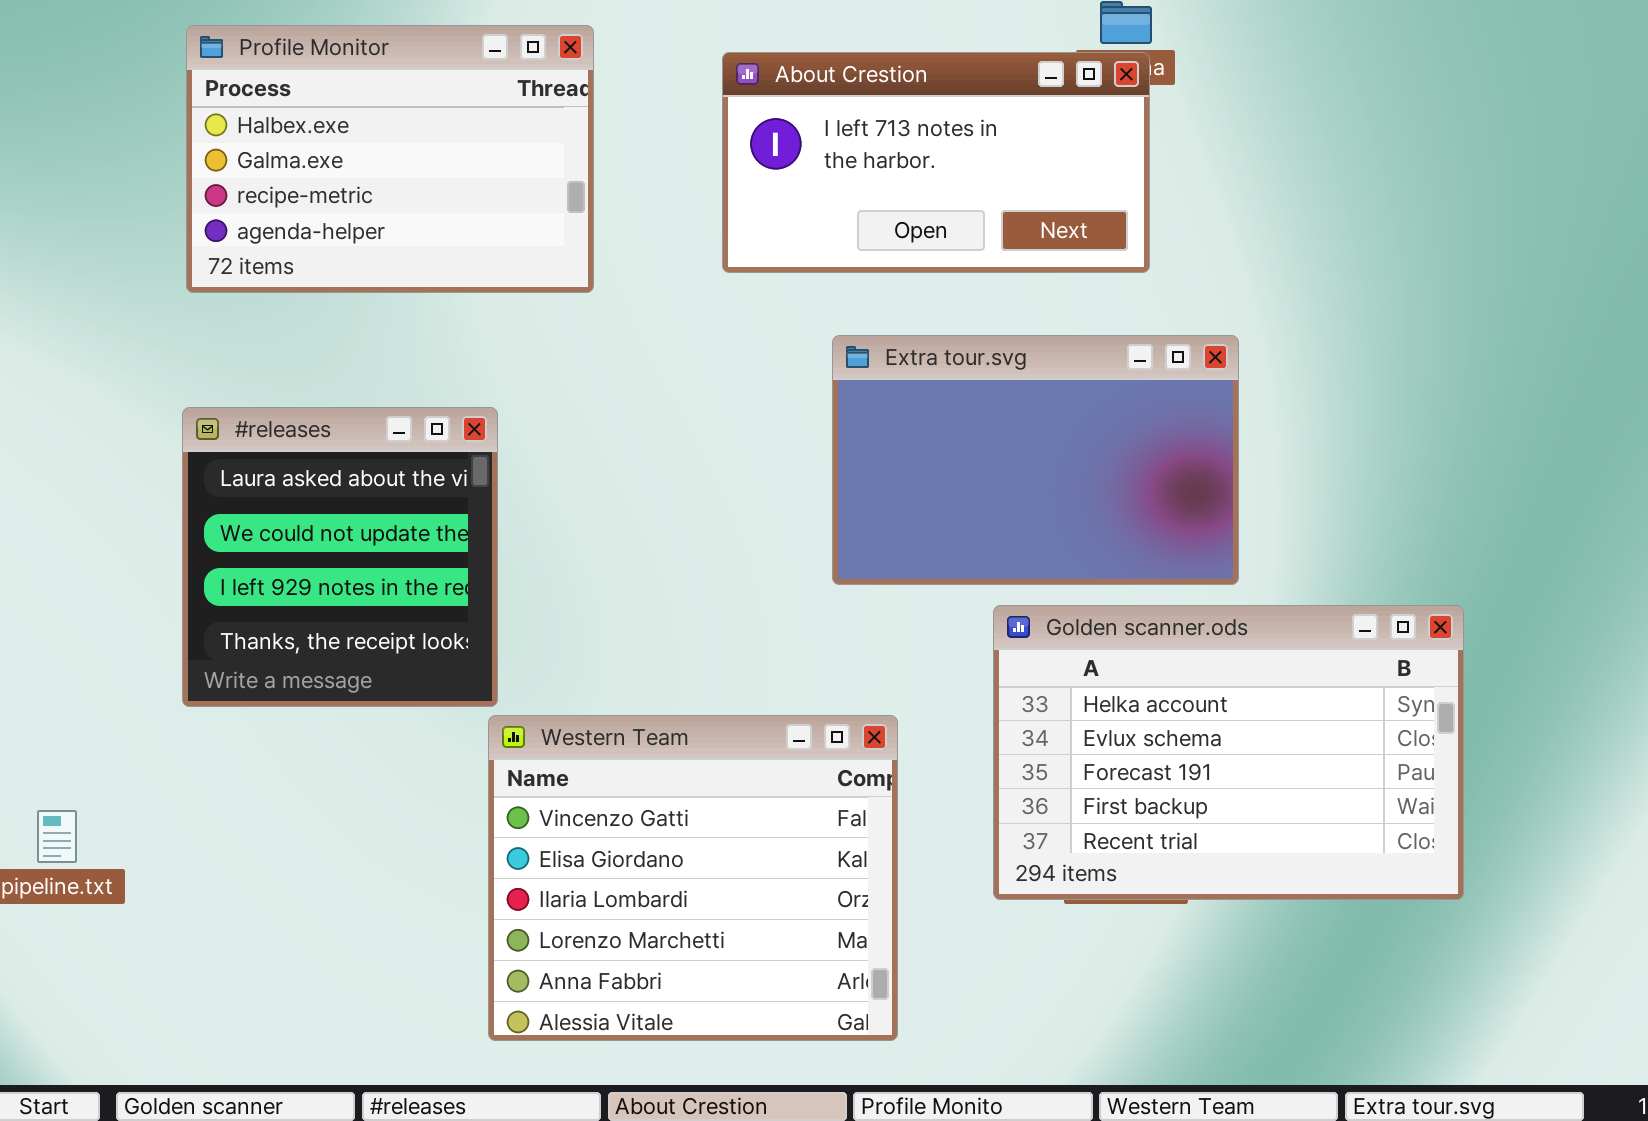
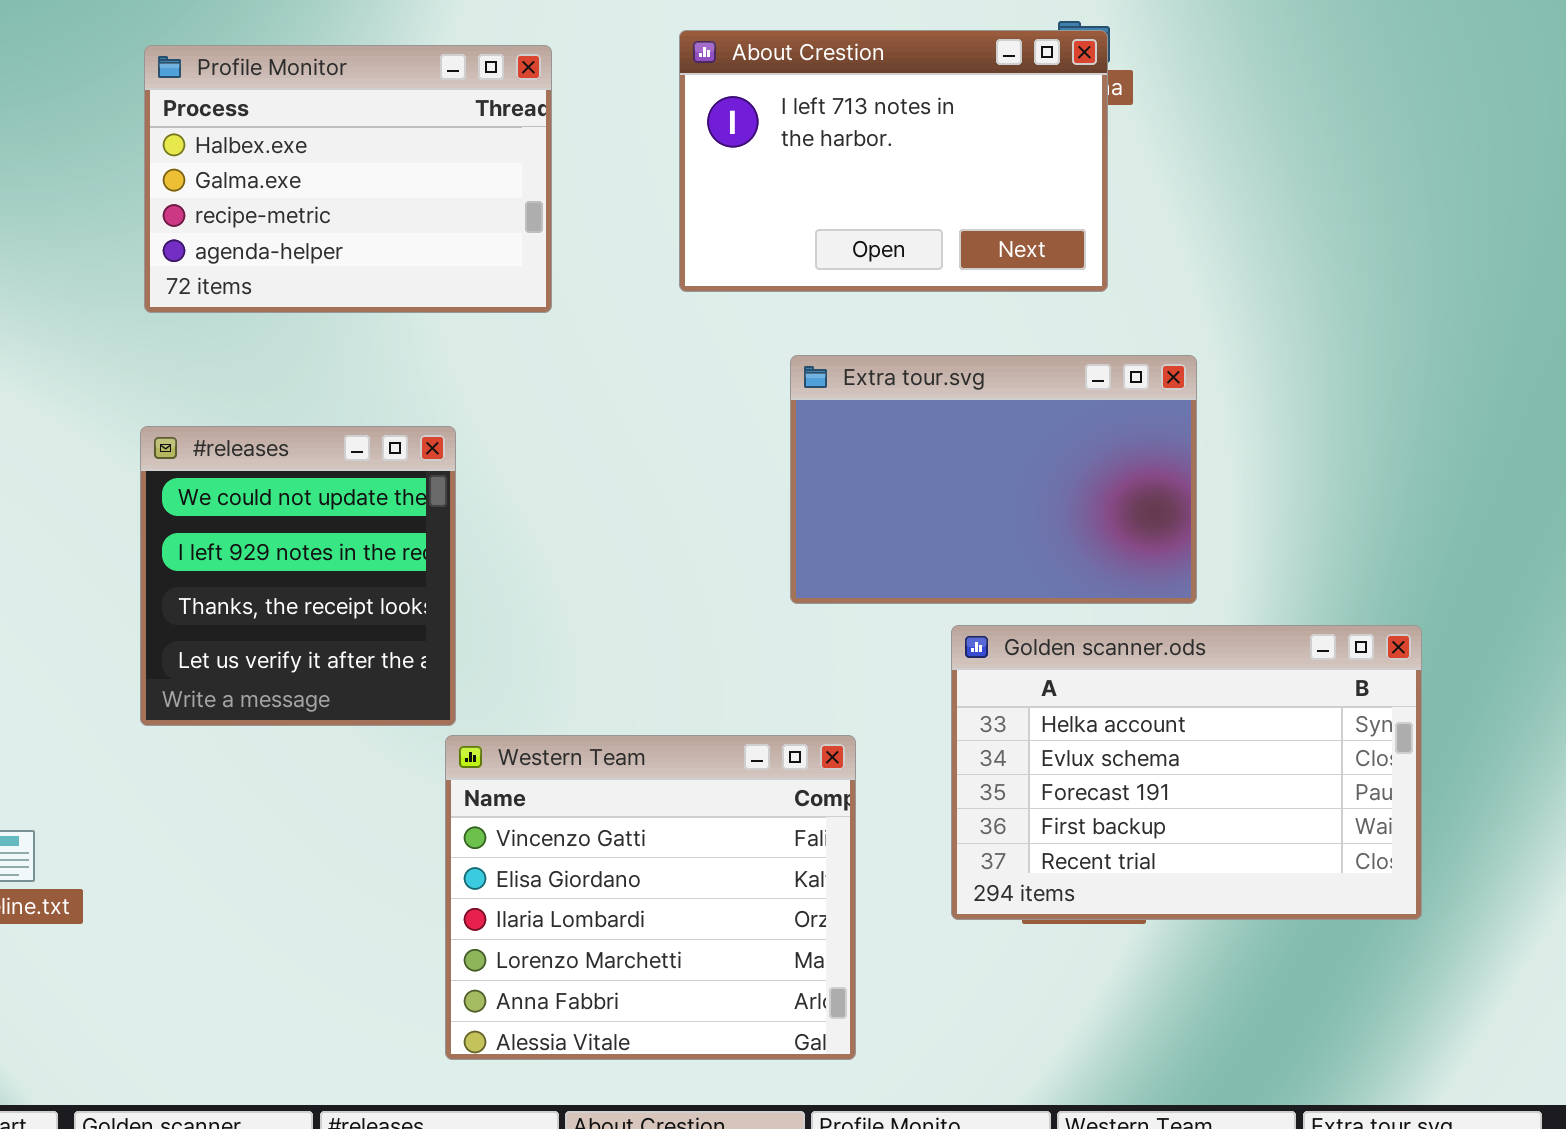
About Crestion: [722,52,1150,273] -> [679,30,1108,292], resized
#releases: [182,407,498,707] -> [140,426,456,726], scrolled down 1 row

